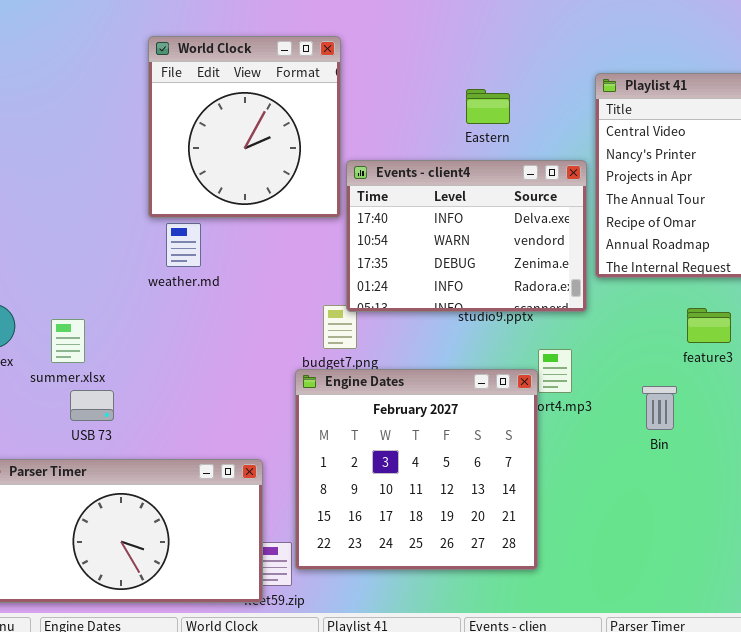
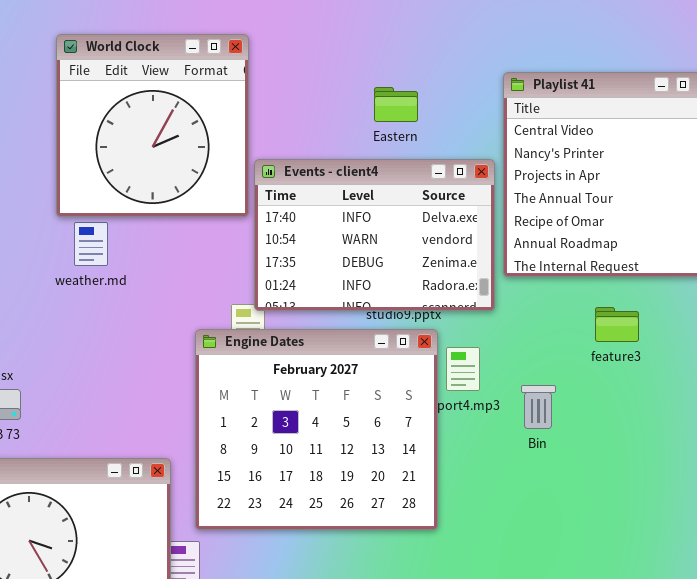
Engine Dates: [295,369,538,570] -> [195,329,438,530], moved
Bin: [642,386,677,430] -> [521,385,556,429], moved

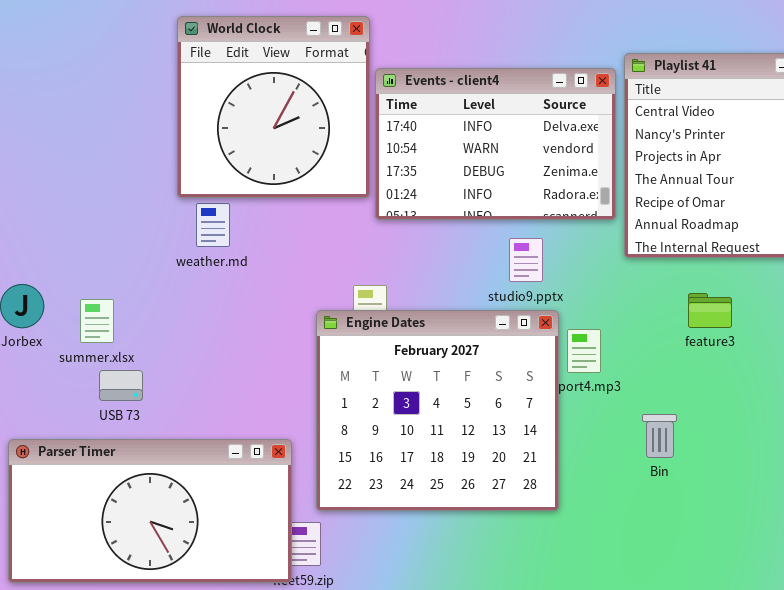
Events - client4: [254,159,495,311] -> [375,68,616,220], moved
feature3: [595,307,639,342] -> [688,293,732,328], moved
Bin: [521,385,556,429] -> [642,414,677,458], moved

